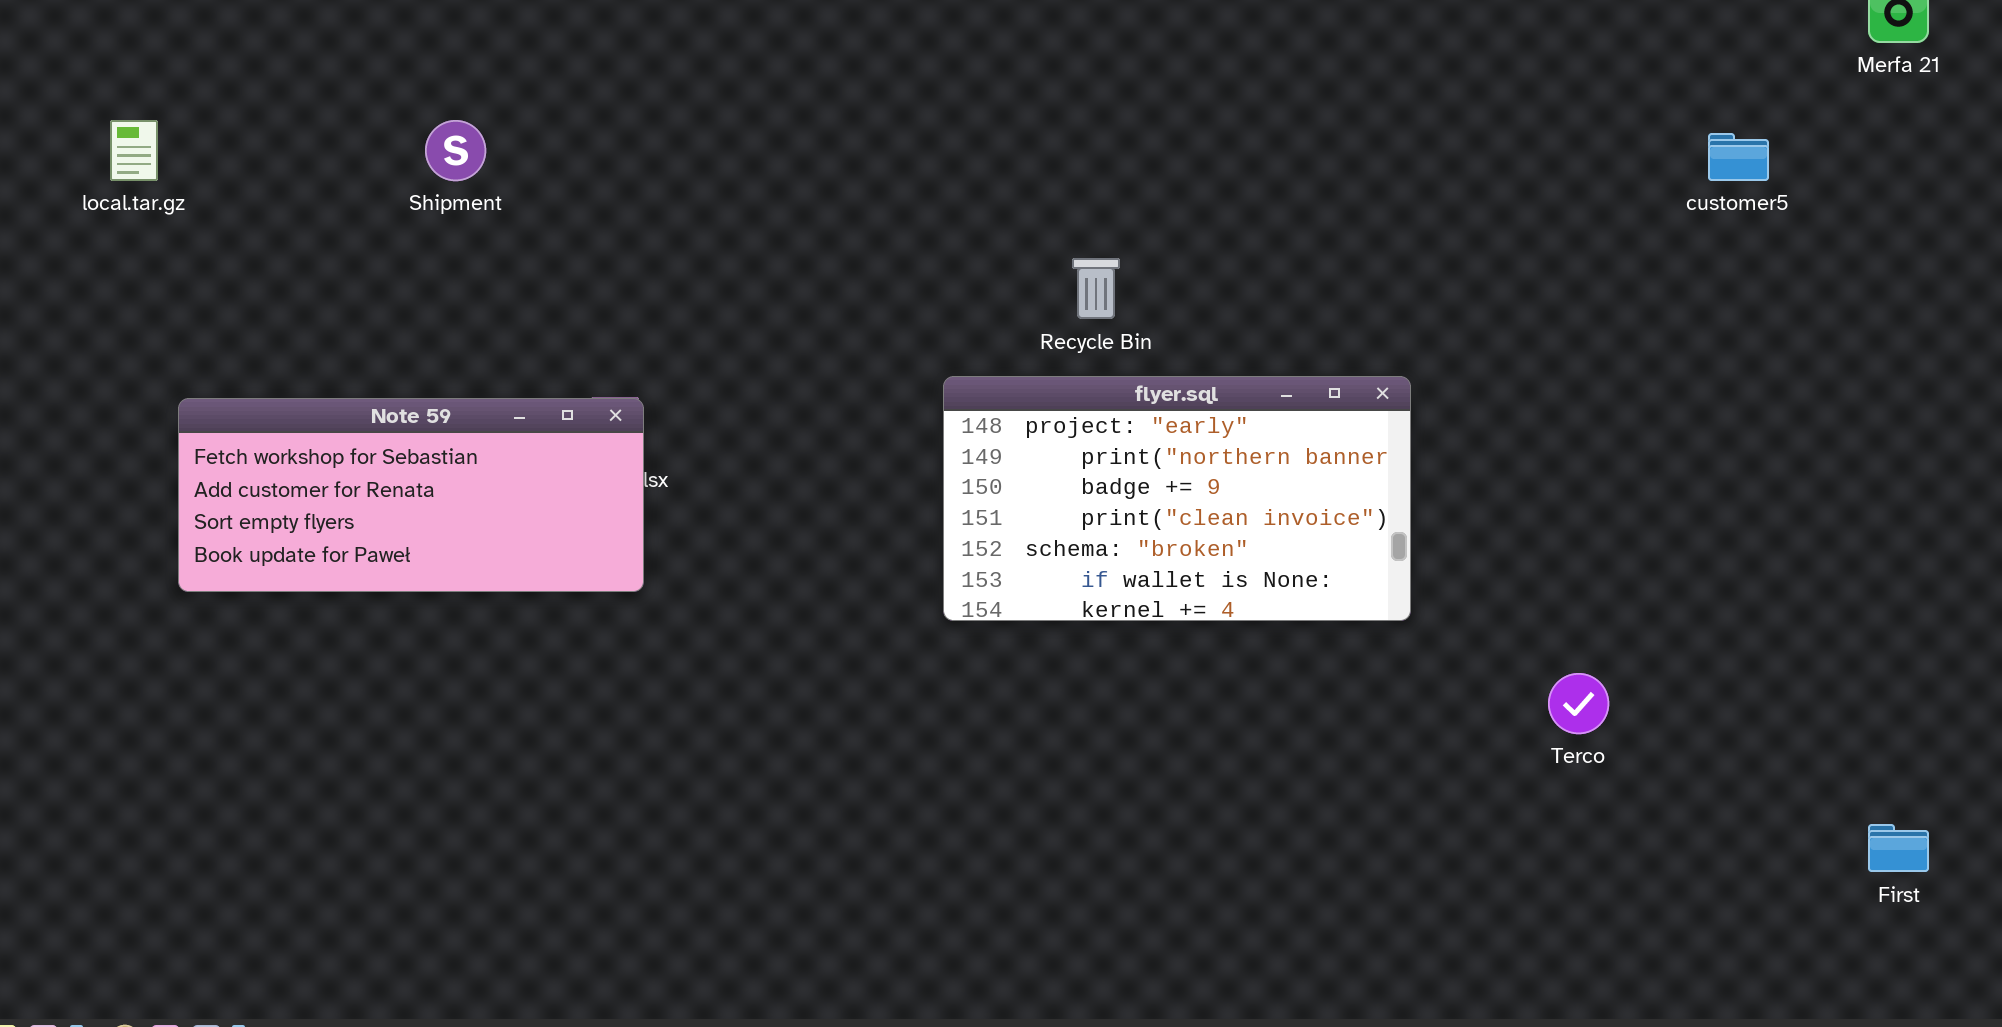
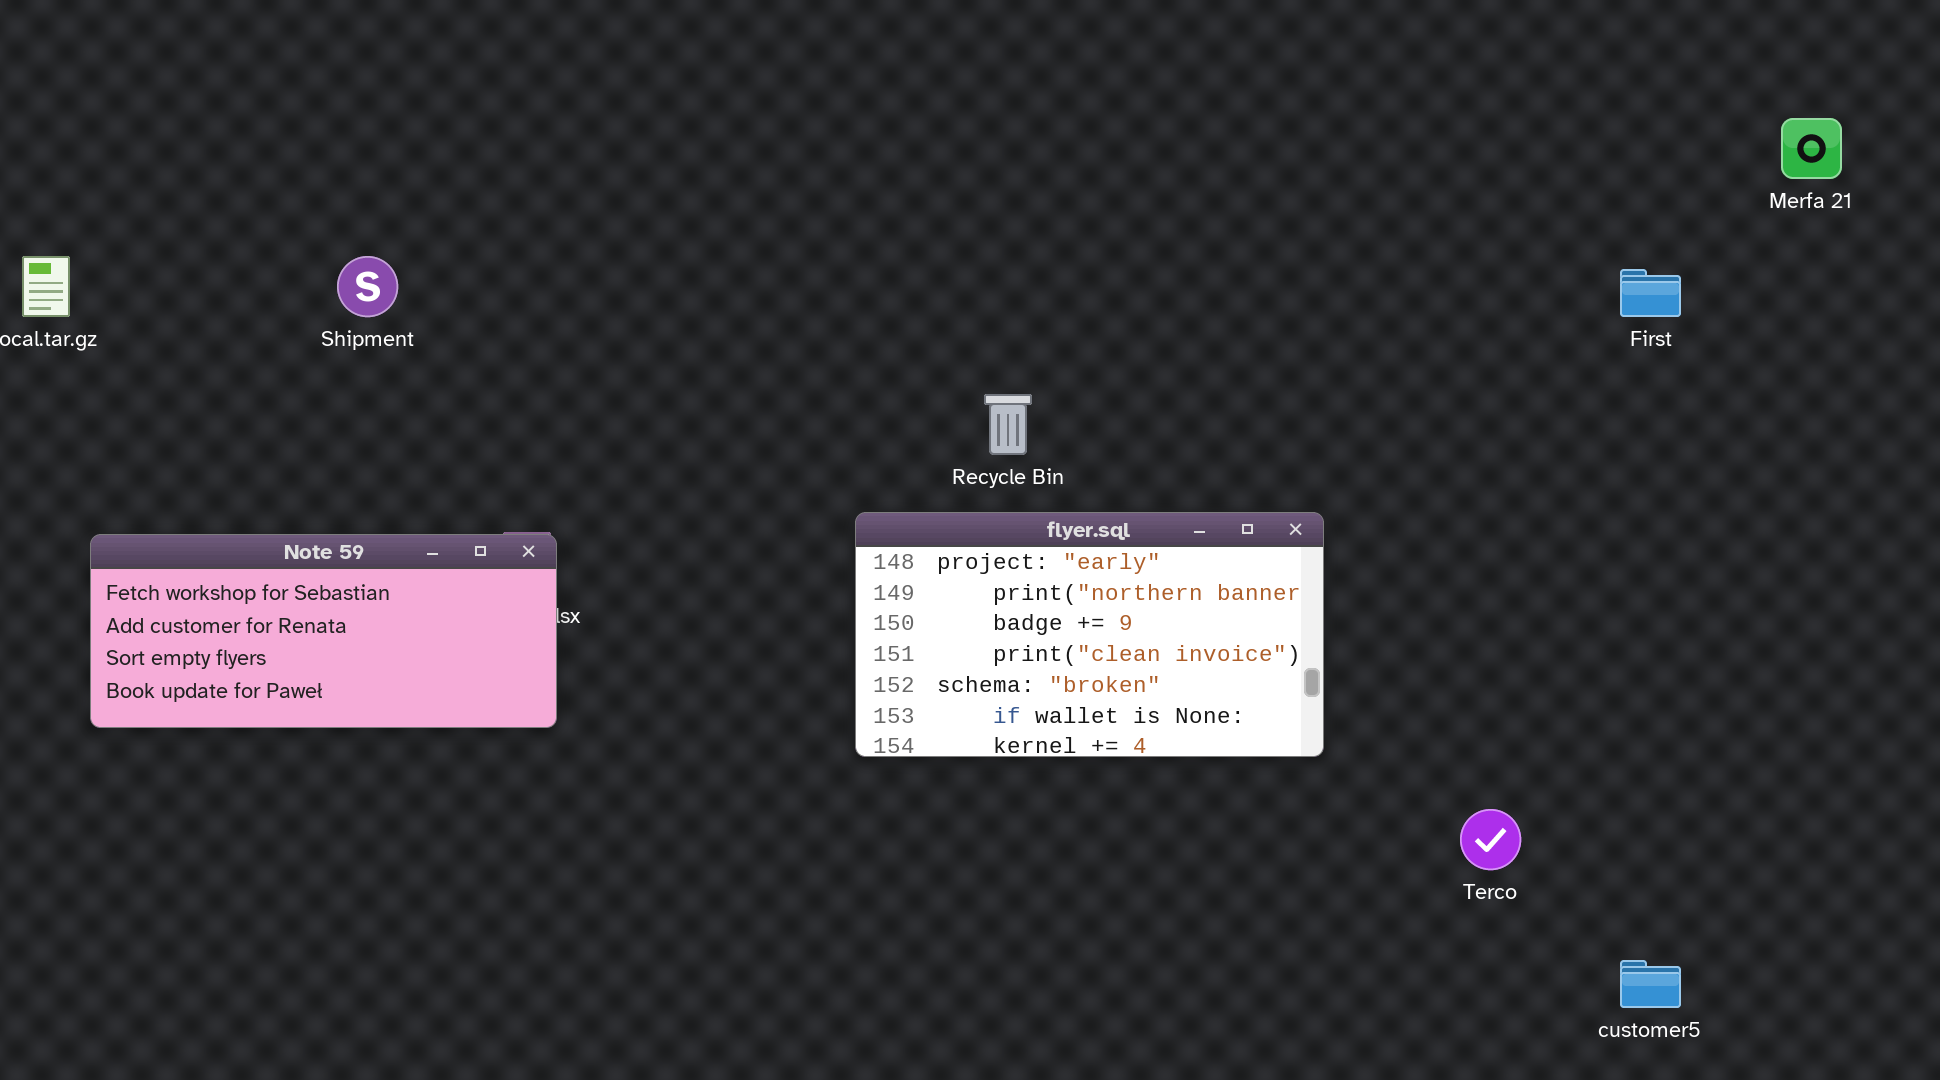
customer5: [1708,133,1769,181] -> [1620,960,1681,1008], moved
First: [1868,824,1929,872] -> [1620,269,1681,317], moved

